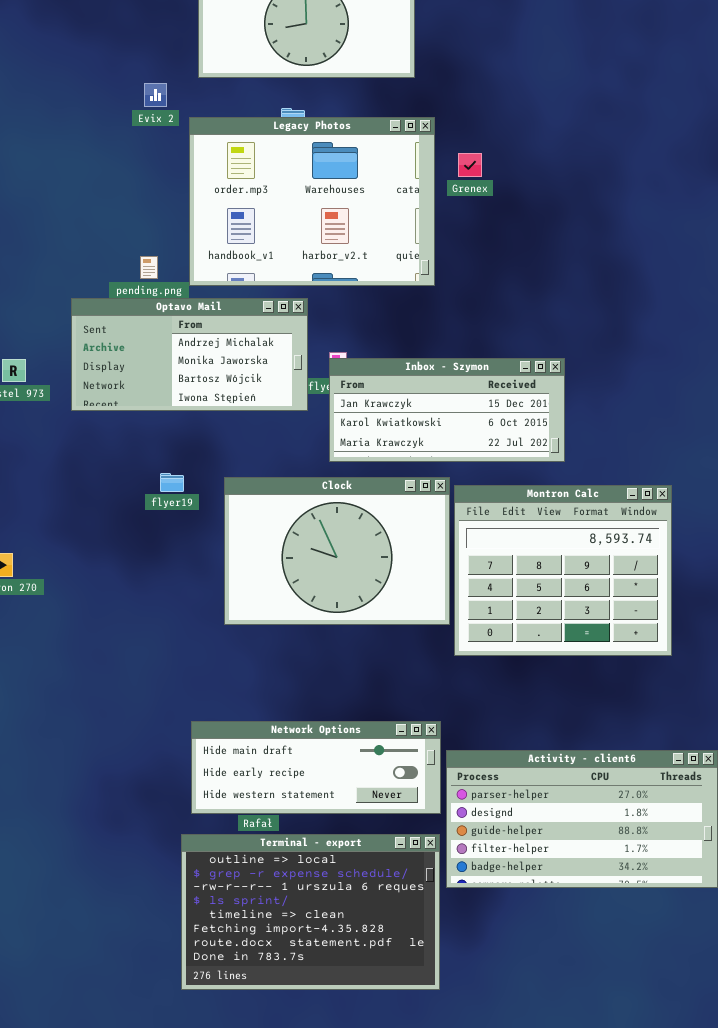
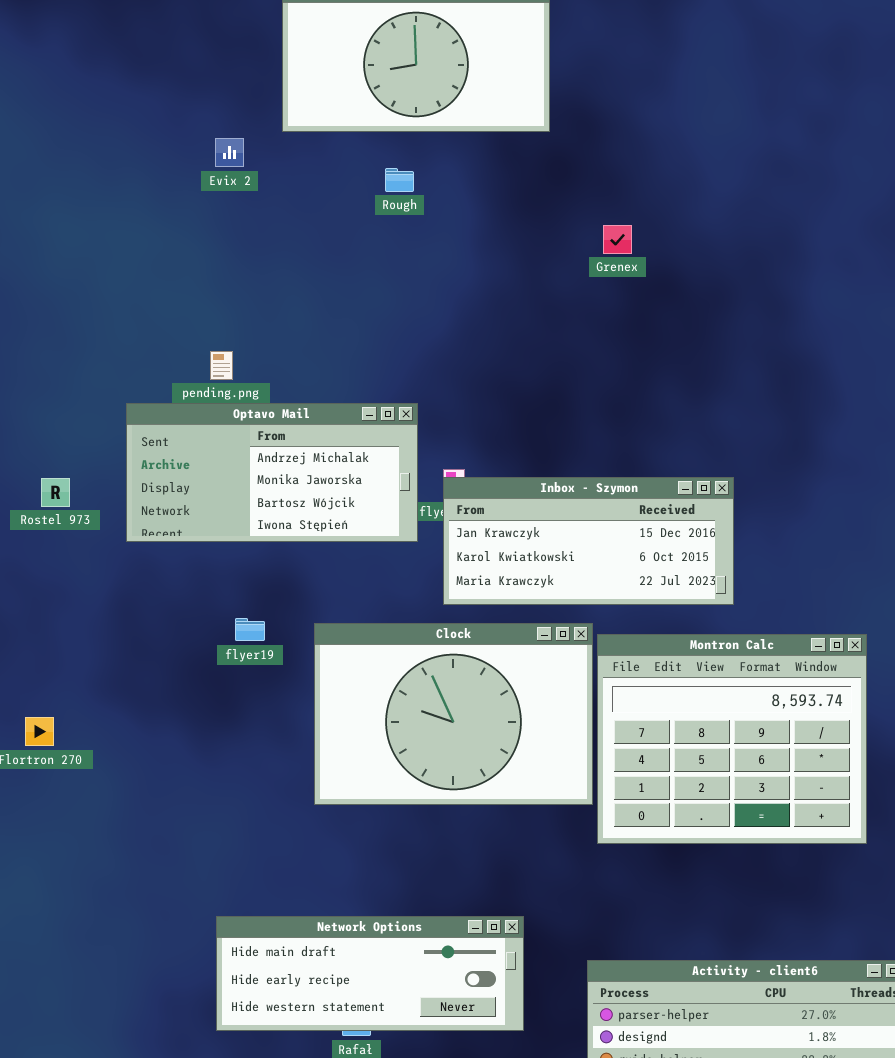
Legacy Photos: [189,117,435,286] -> none, closed
Network Options: [191,721,441,814] -> [216,916,524,1031], moved

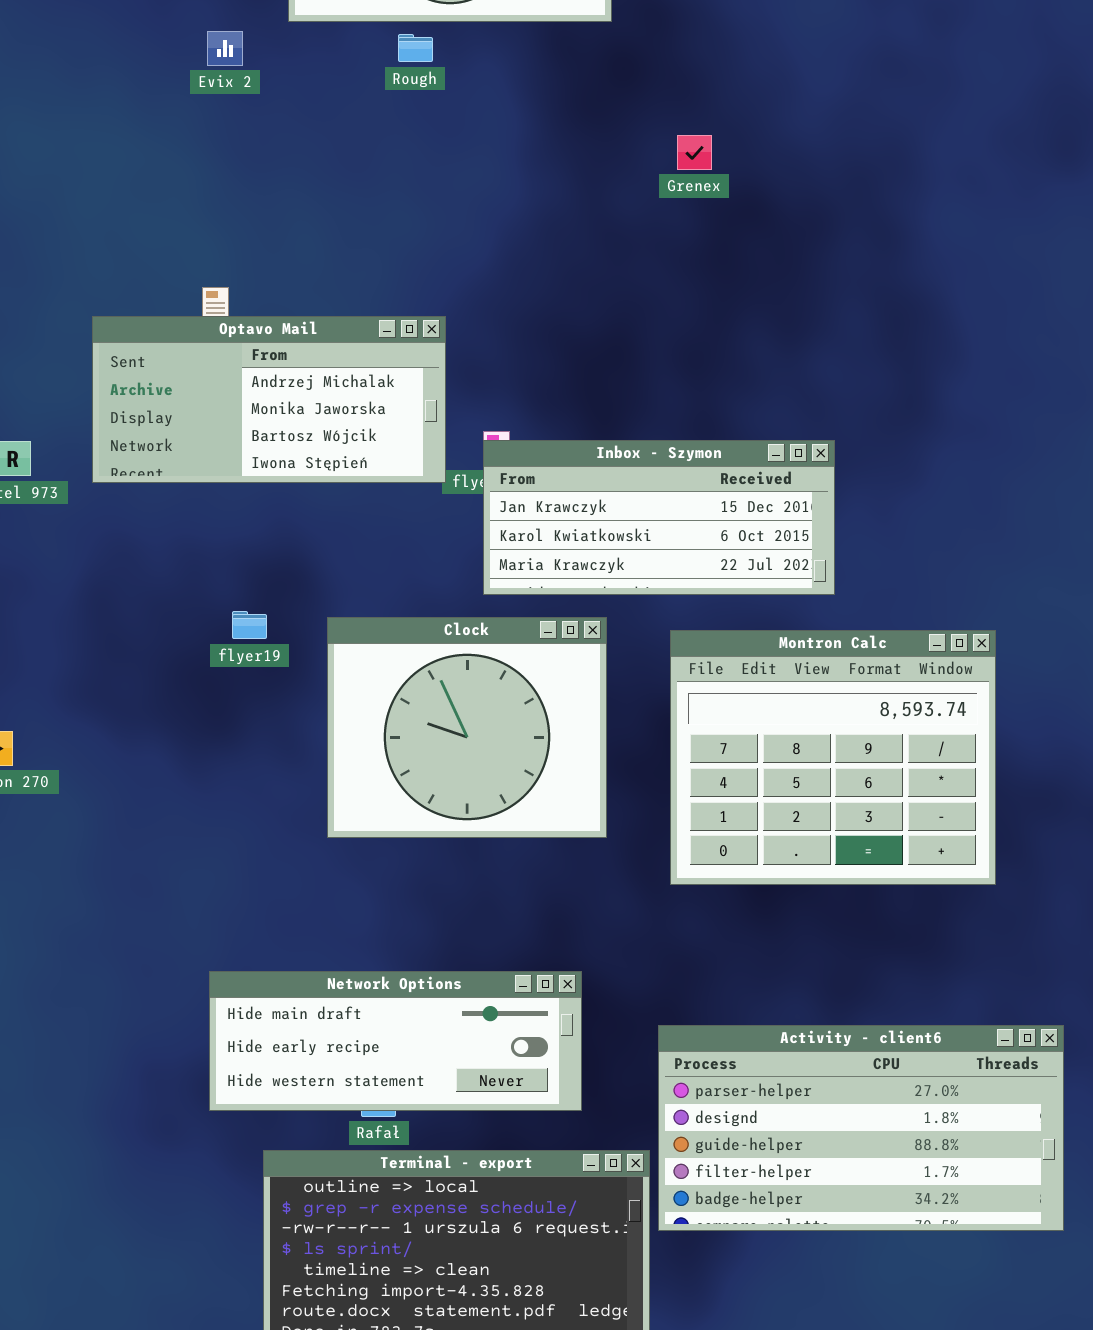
Rough: [385,168,414,192] -> [398,34,433,62], moved
Optavo Mail: [126,403,418,542] -> [92,316,446,483], moved
Clock: [314,623,593,805] -> [327,617,607,838], resized

